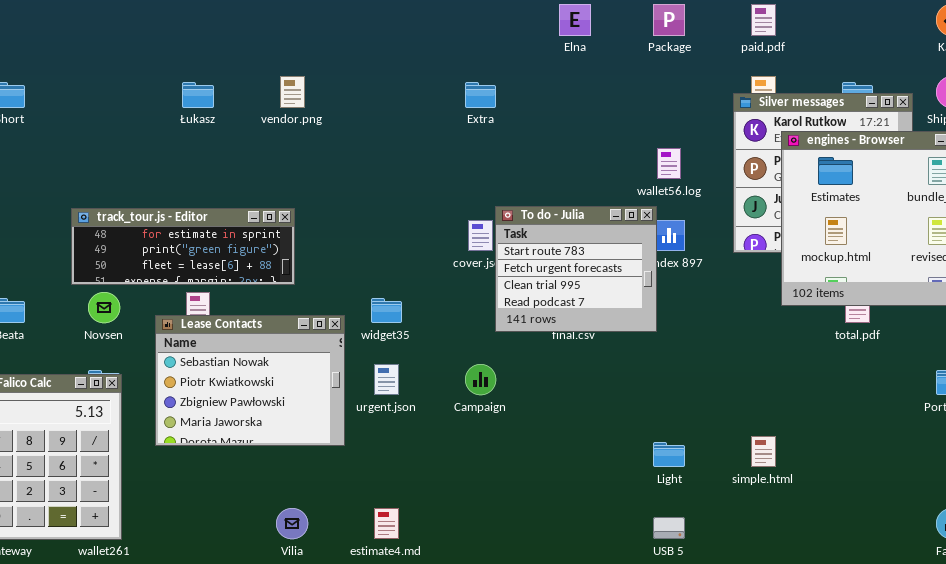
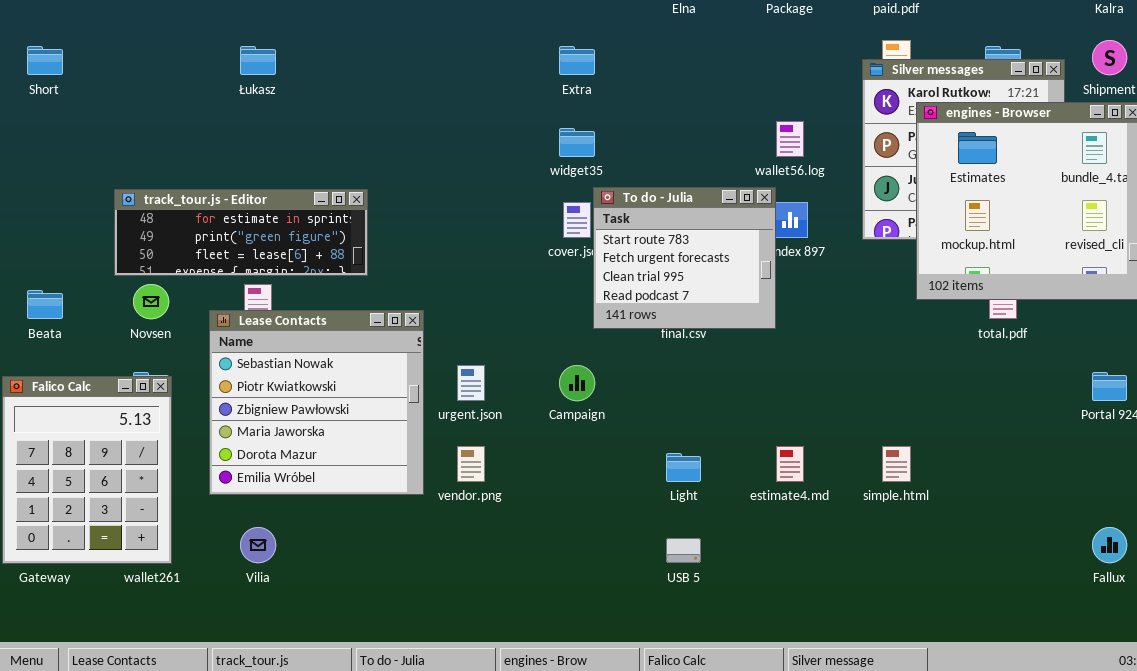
vendor.png: [280,76,305,108] -> [457,446,485,482], moved
widget35: [371,298,402,323] -> [559,128,595,157], moved
Lease Contacts: [155,315,345,446] -> [209,310,424,495], resized
Light: [653,442,685,467] -> [666,453,701,482], moved
Vilia: [276,508,308,539] -> [240,527,276,563], moved
estimate4.md: [374,508,399,539] -> [776,446,804,482], moved
USB 5: [653,517,685,539] -> [666,538,701,563], moved

